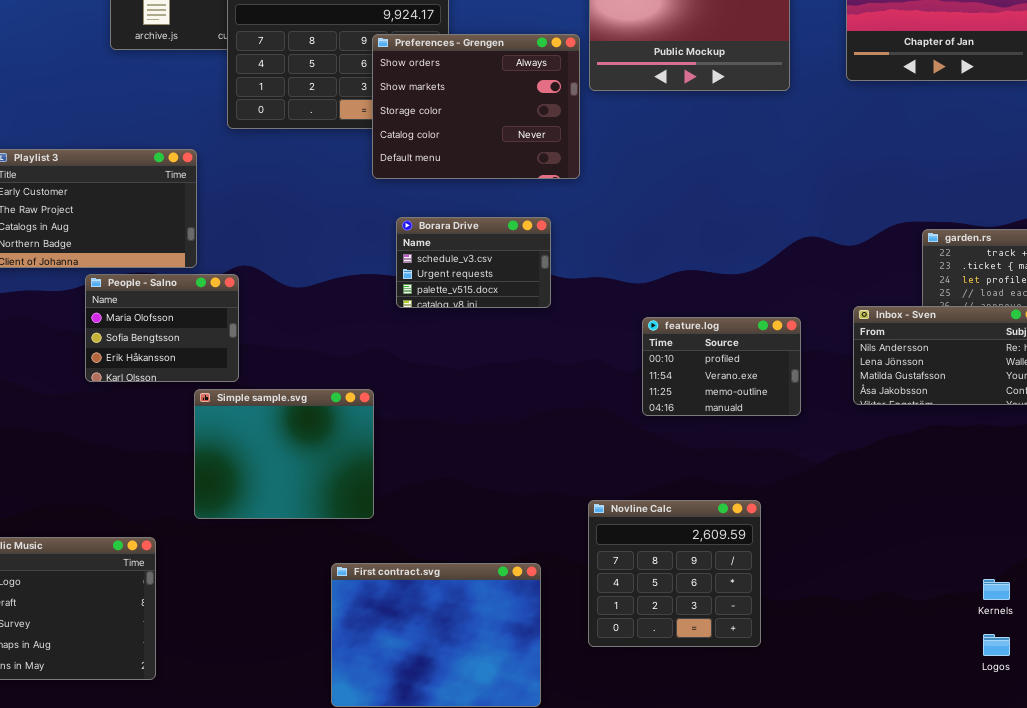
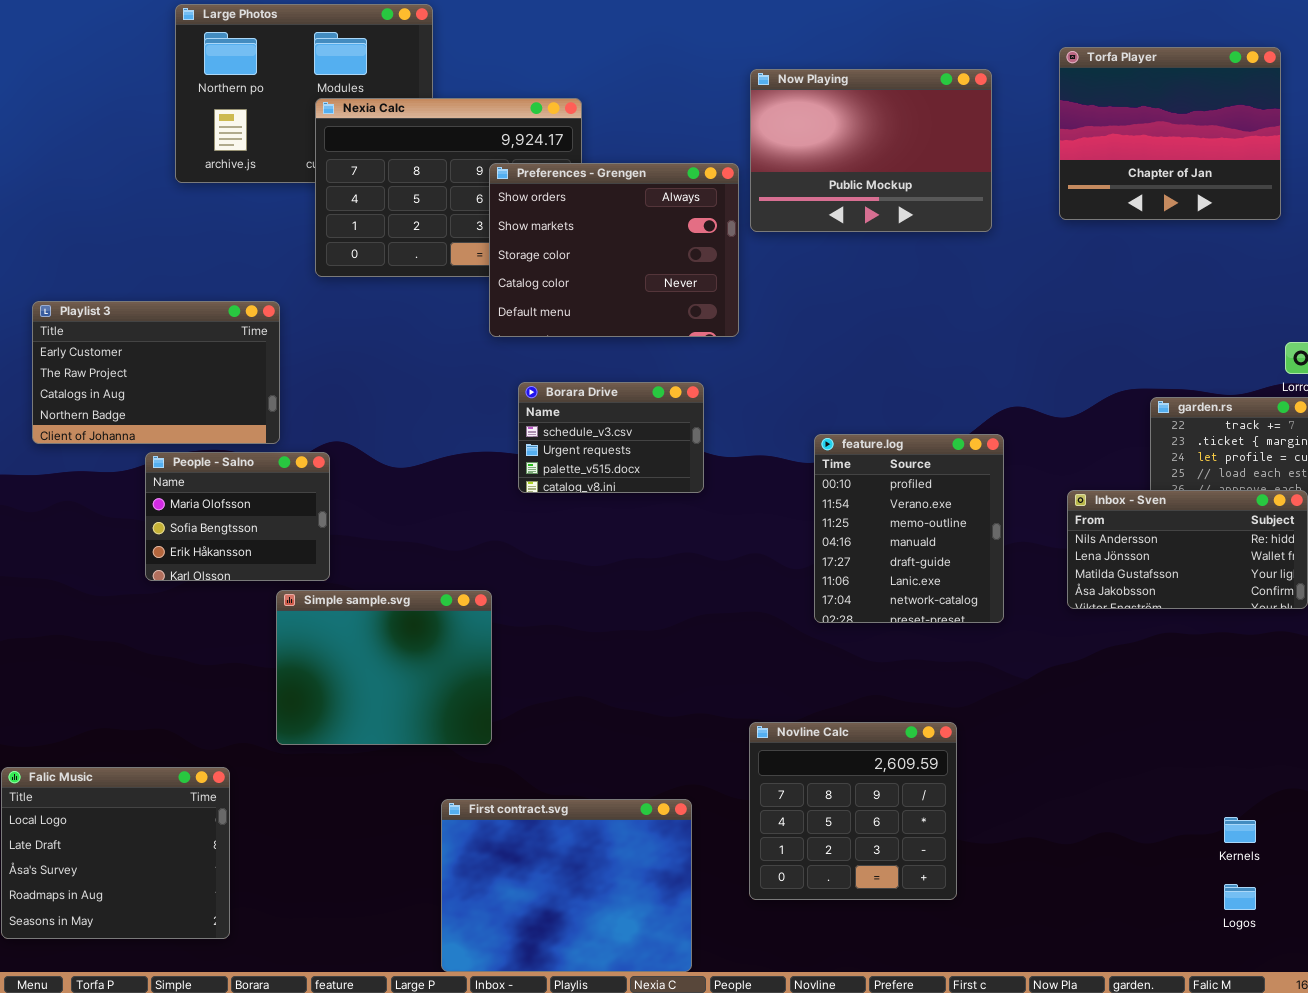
feature.log: [642,317,801,416] -> [814,434,1004,623], resized

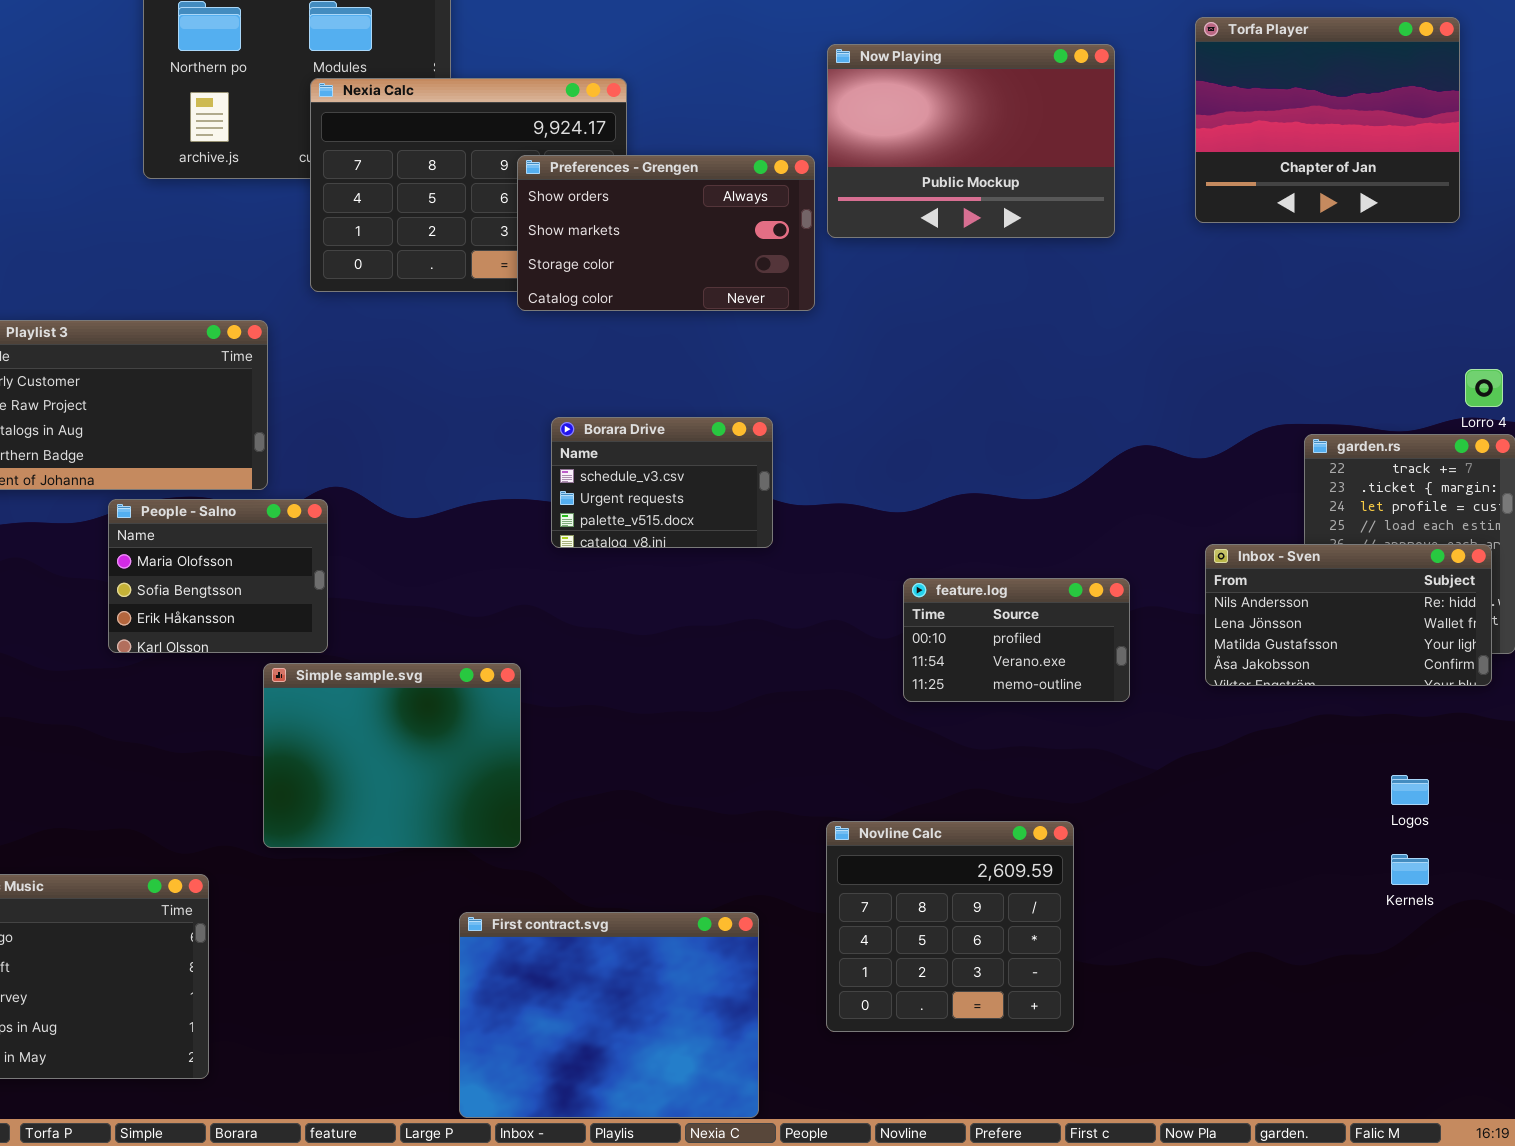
Preferences - Grengen: [489,163,739,337] -> [517,155,815,311], resized
feature.log: [814,434,1004,623] -> [903,578,1130,702], resized
Kernels: [1224,817,1256,843] -> [1391,854,1429,885], moved
Logos: [1224,884,1256,910] -> [1391,775,1429,805], moved

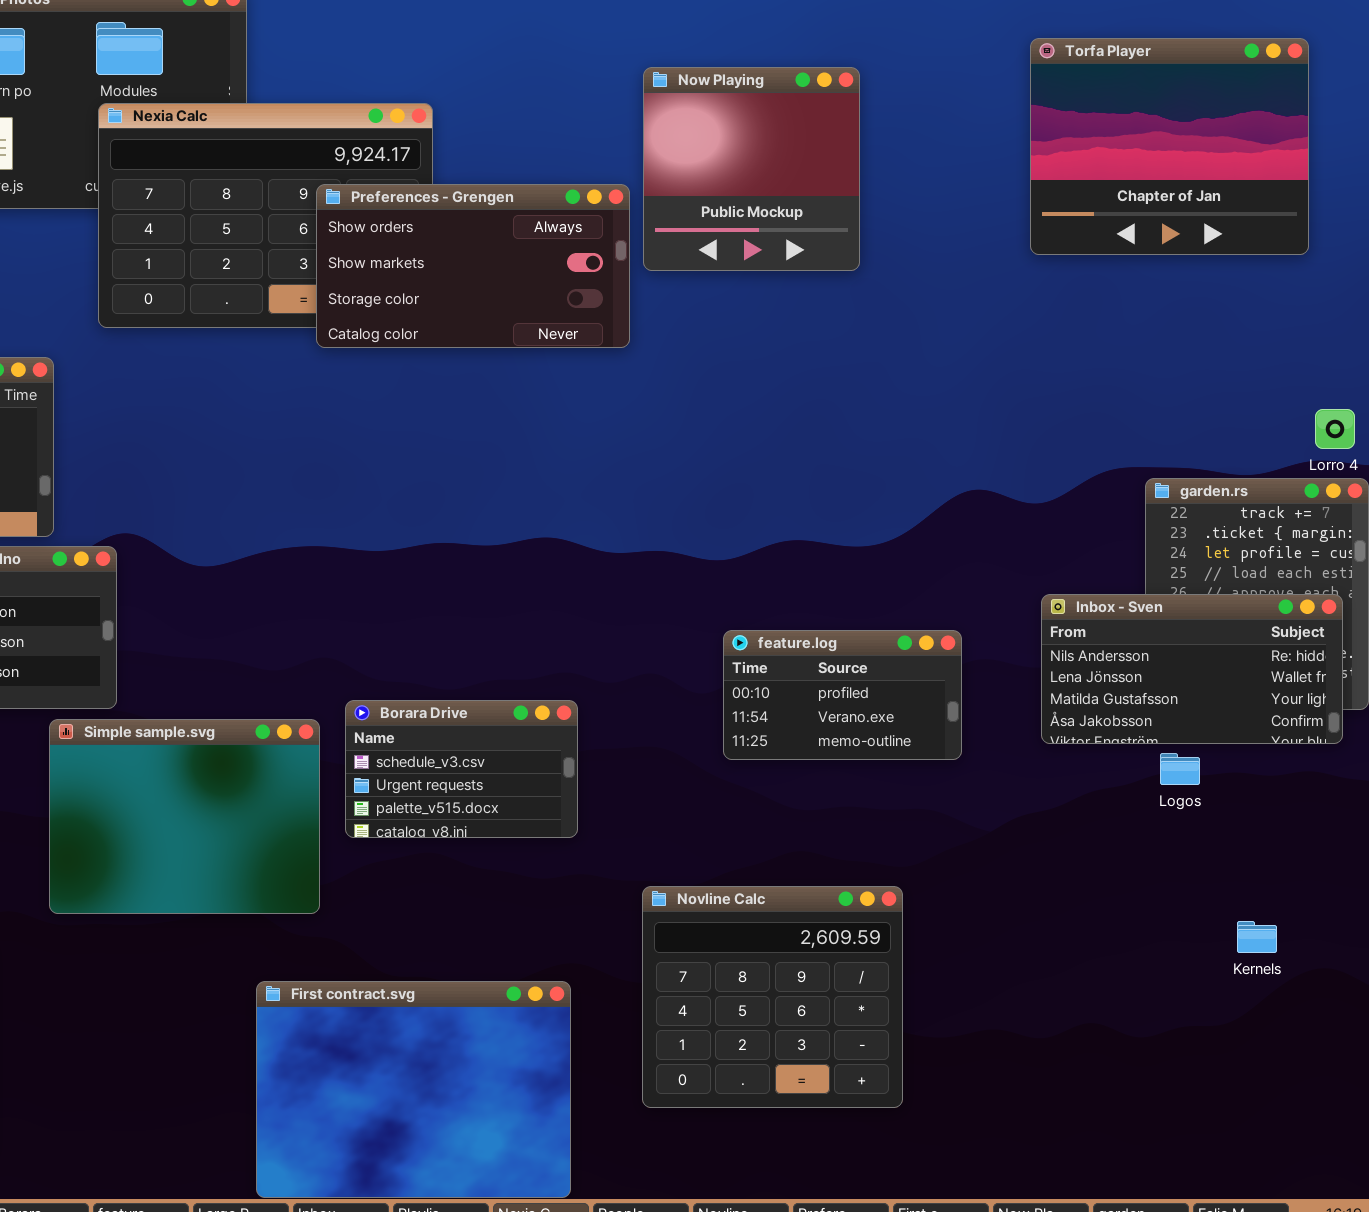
Now Playing: [827,44,1115,238] -> [643,67,860,271], resized
Borara Drive: [551,417,773,548] -> [345,700,578,838], moved
Logos: [1391,775,1429,805] -> [1160,753,1200,785], moved

